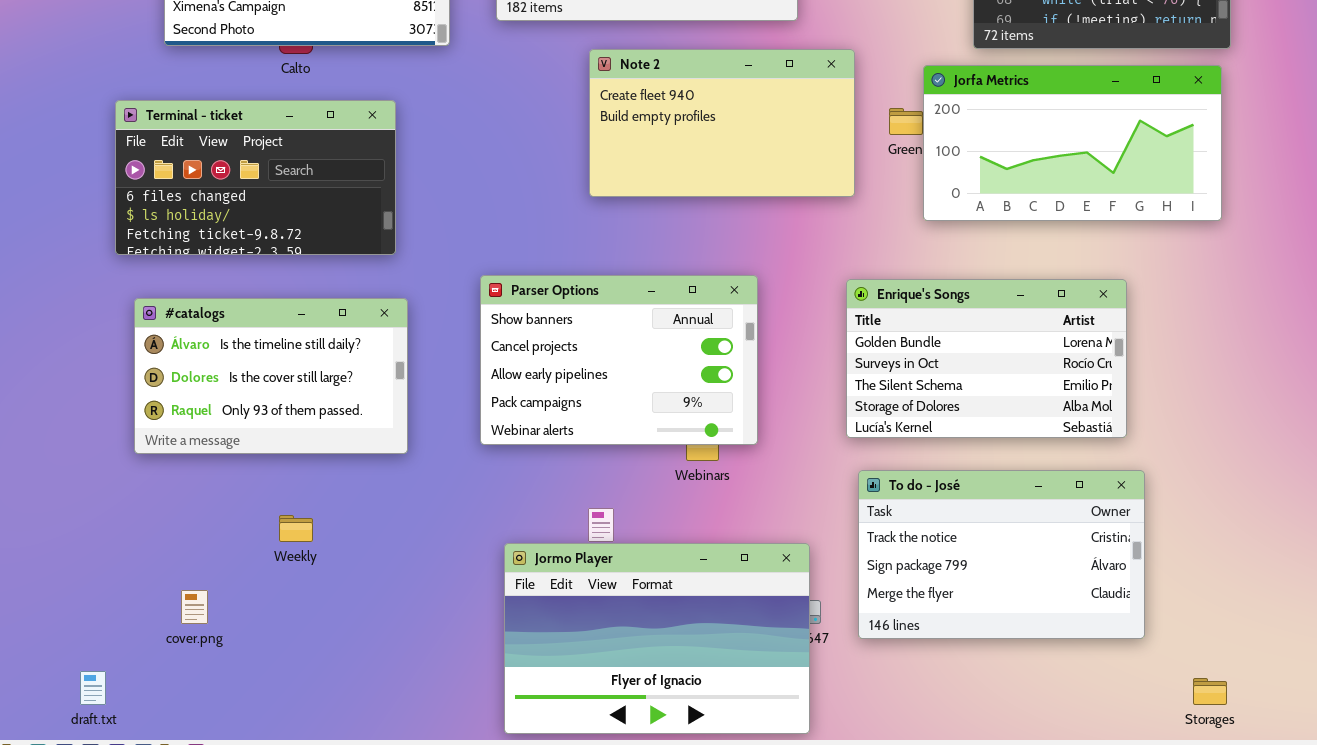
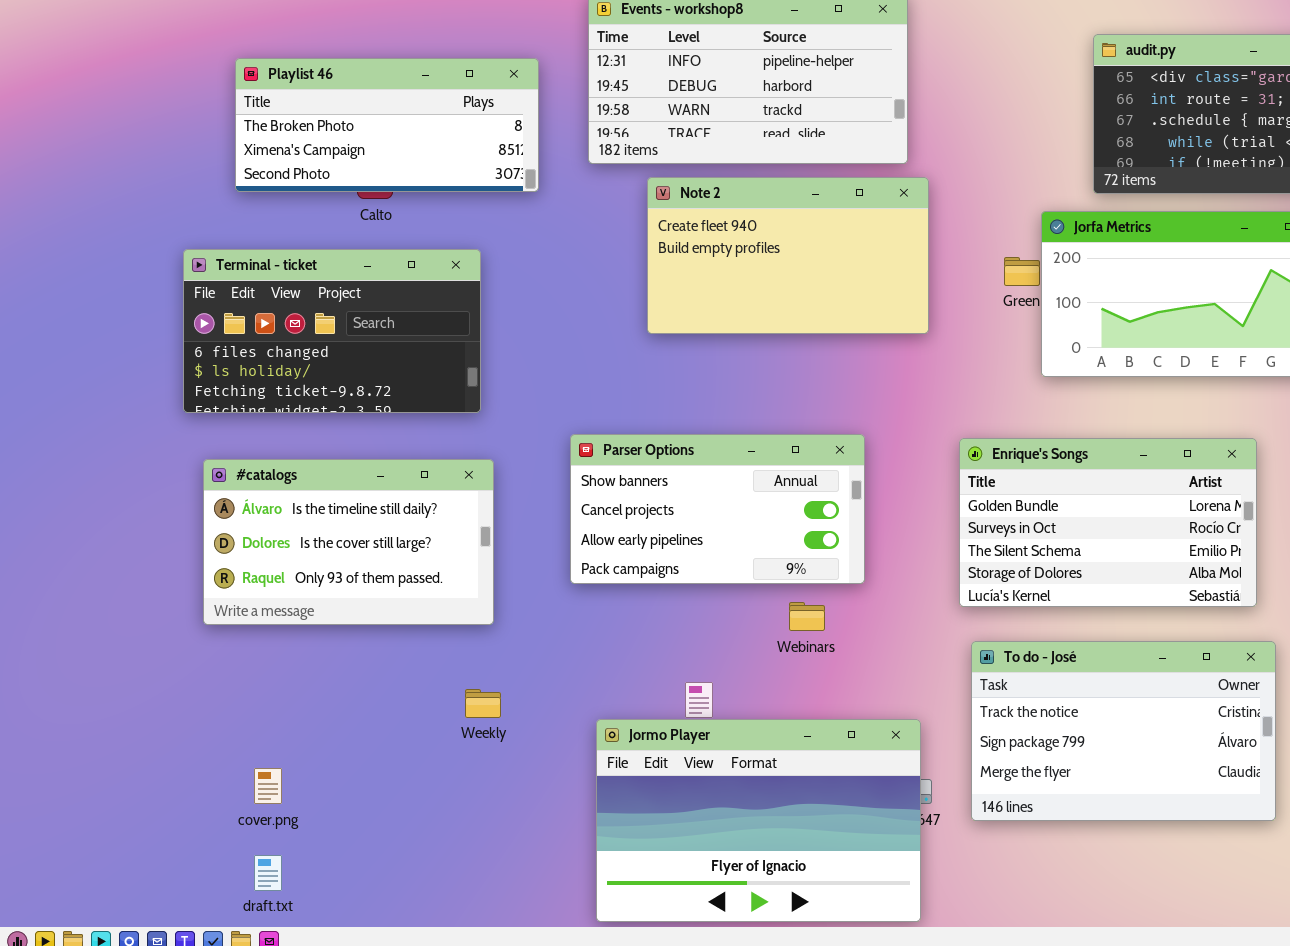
Note 2: [589,49,855,197] -> [647,177,929,334], moved
Parser Options: [480,275,758,445] -> [570,434,865,584], resized
Weekly: [279,515,313,542] -> [465,689,501,718], moved
draft.txt: [80,671,106,705] -> [254,855,282,891], moved

